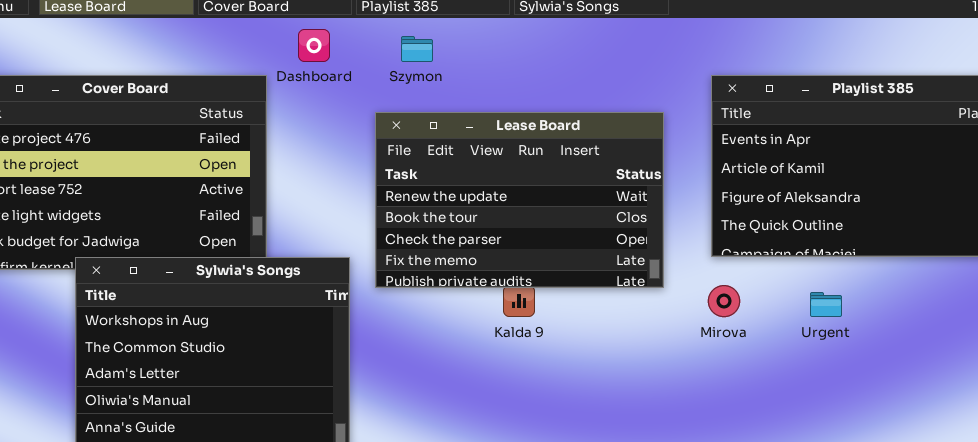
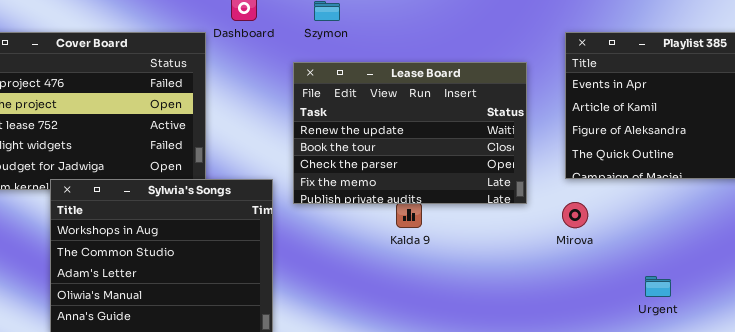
Urgent: [810,292,842,317] -> [645,276,671,297], moved

